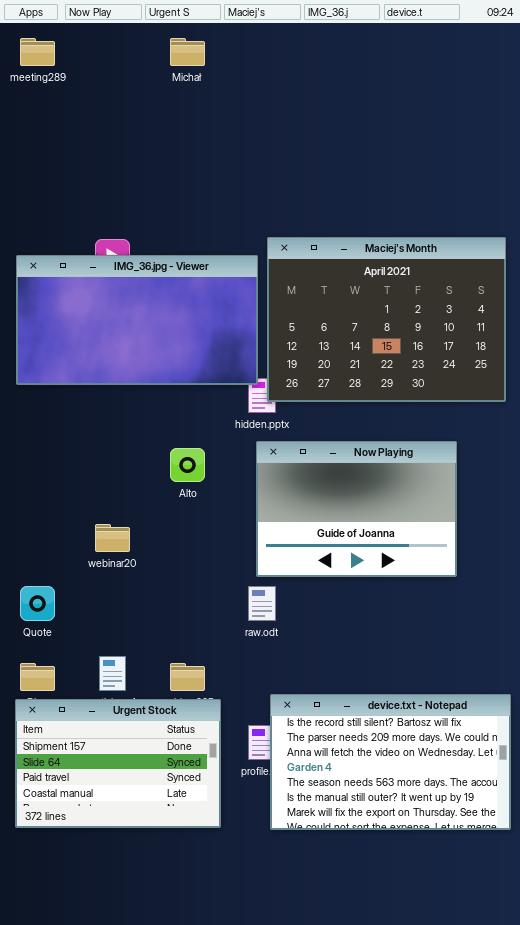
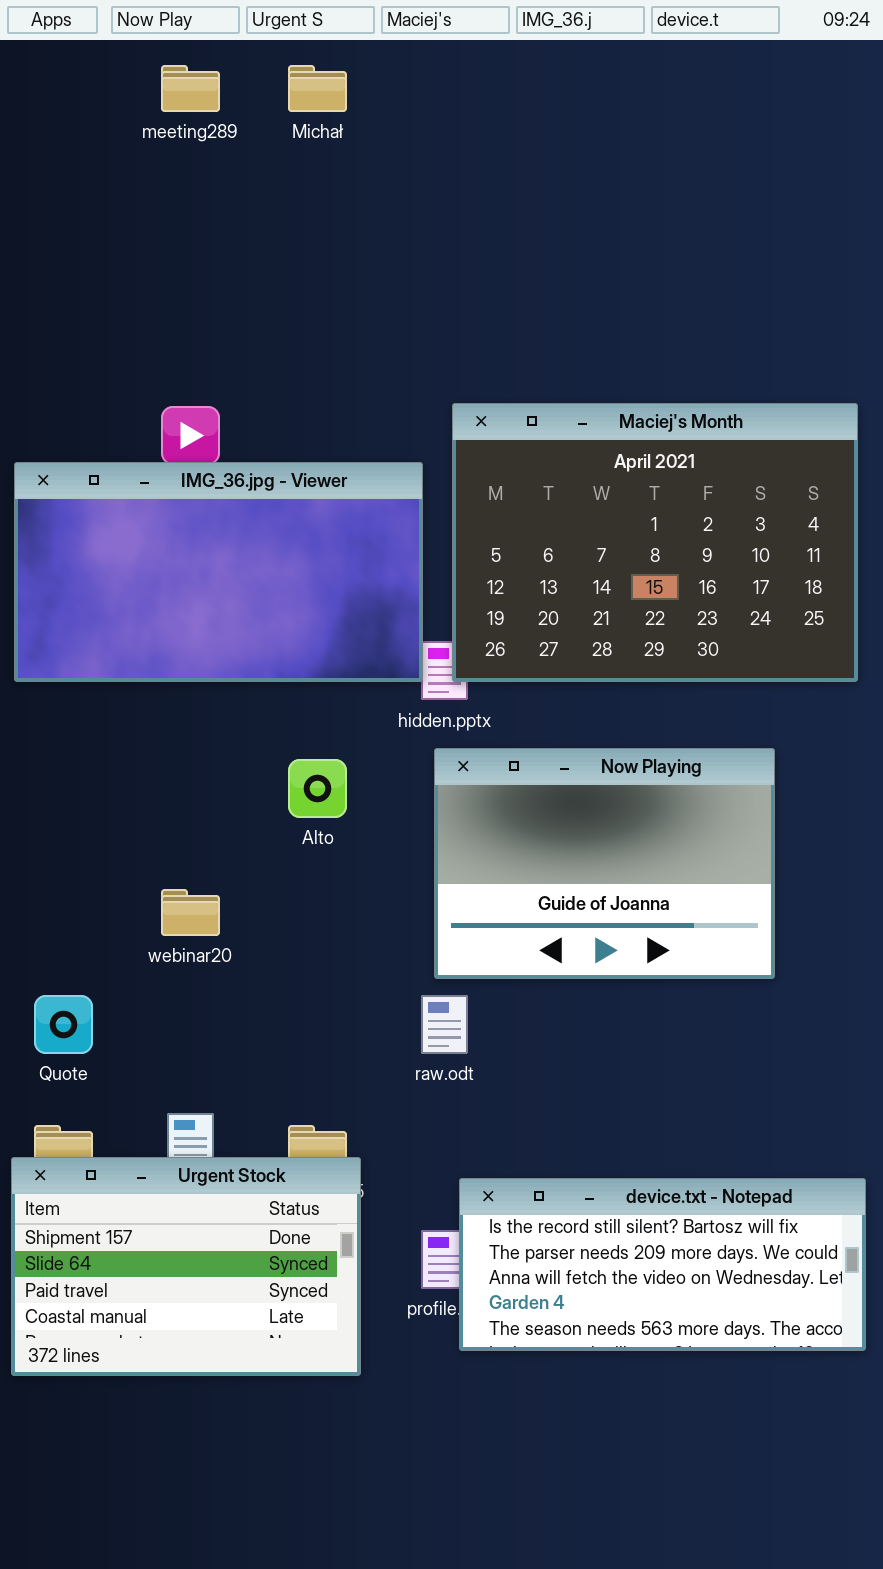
meeting289: [20,38,55,66] -> [161,65,220,112], moved
IMG_36.jpg - Viewer: [16,255,258,385] -> [14,462,423,682], moved
device.txt - Notepad: [270,694,511,830] -> [459,1178,866,1351], resized
Urgent Stock: [15,699,221,828] -> [11,1157,361,1376], moved

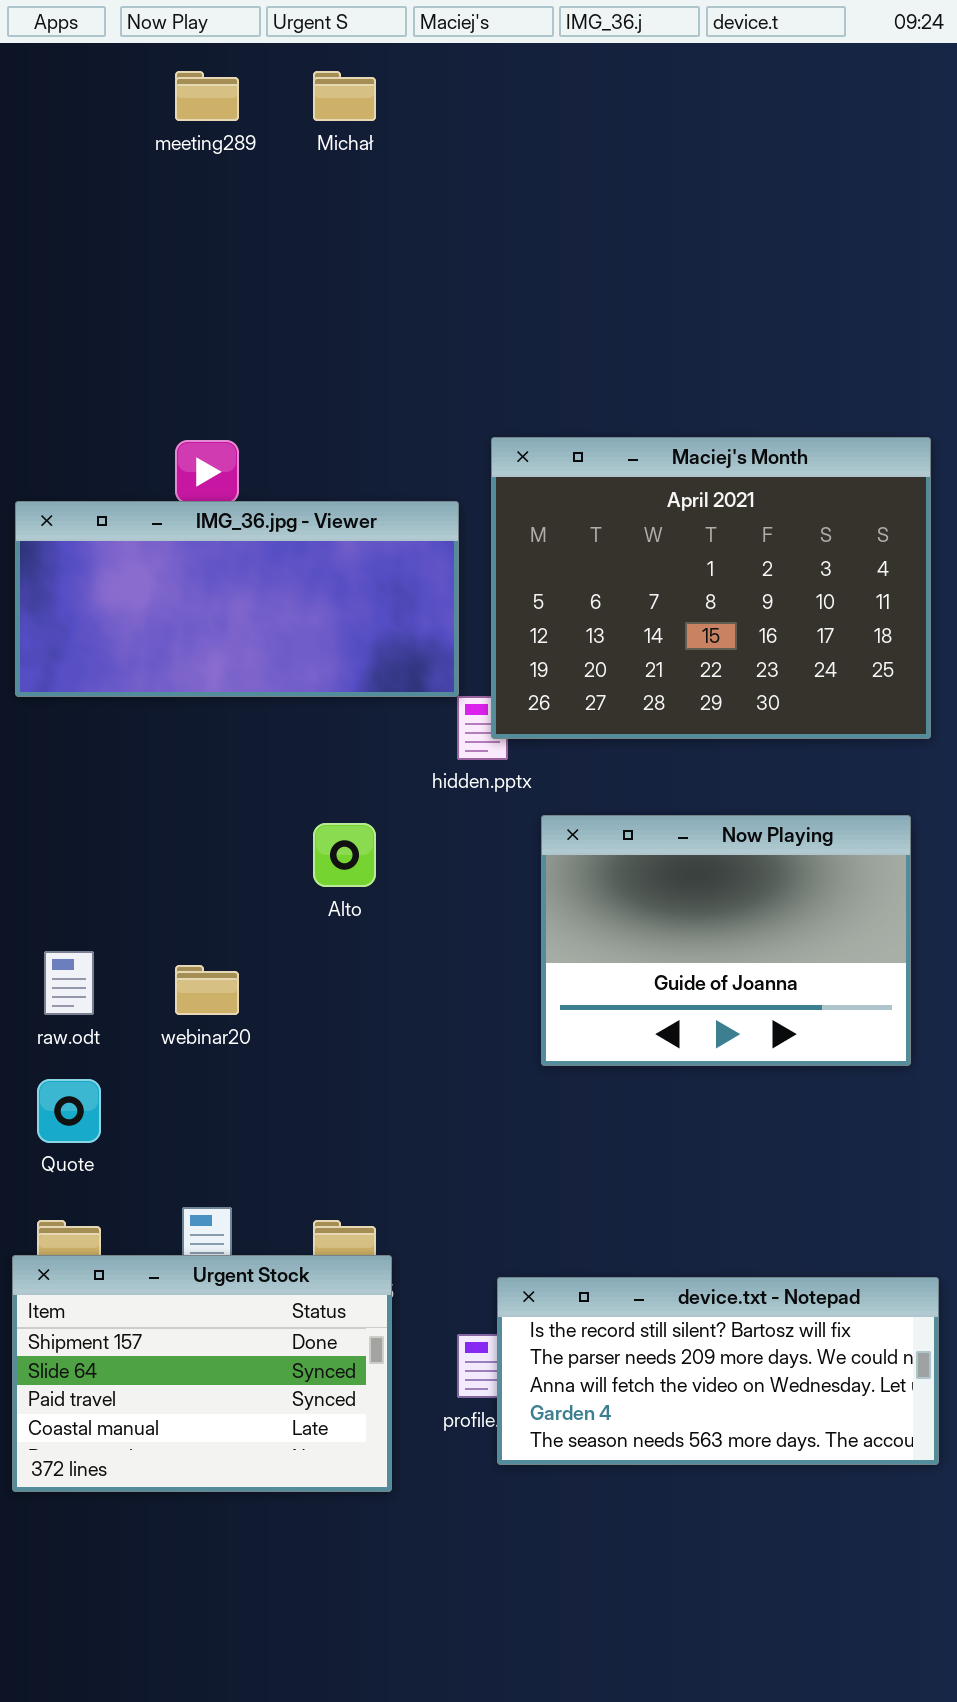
IMG_36.jpg - Viewer: [14,462,423,682] -> [15,501,459,697], resized
Now Playing: [434,748,775,979] -> [541,815,911,1066], moved
raw.odt: [421,995,468,1054] -> [44,951,94,1015], moved

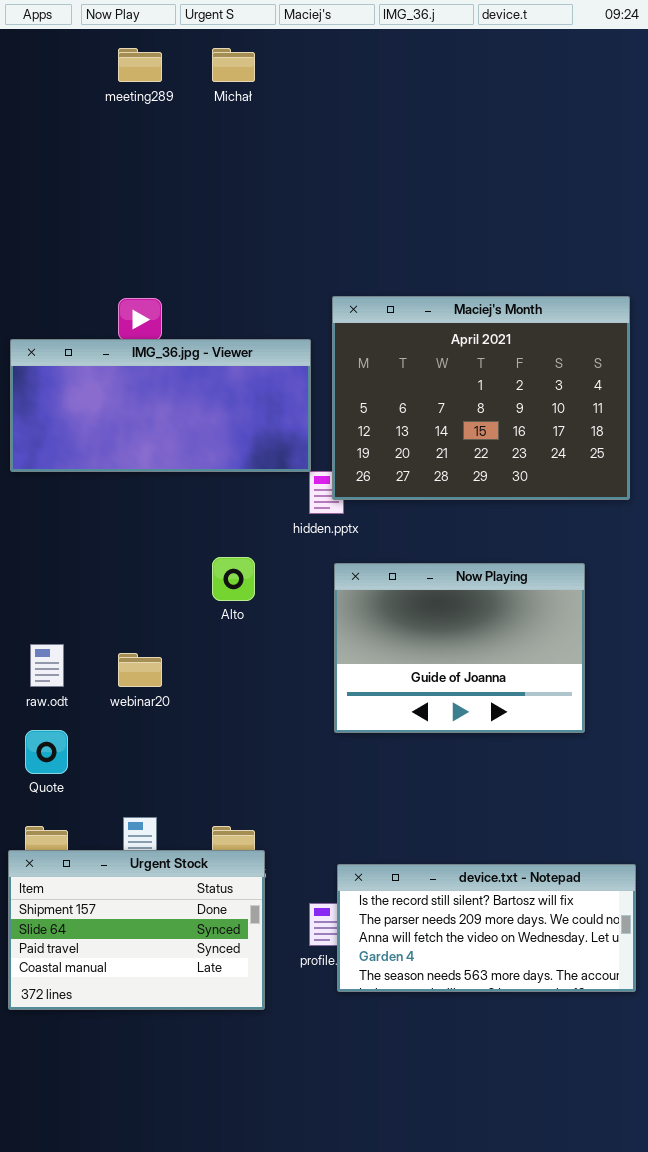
Now Playing: [541,815,911,1066] -> [334,563,585,733], moved

